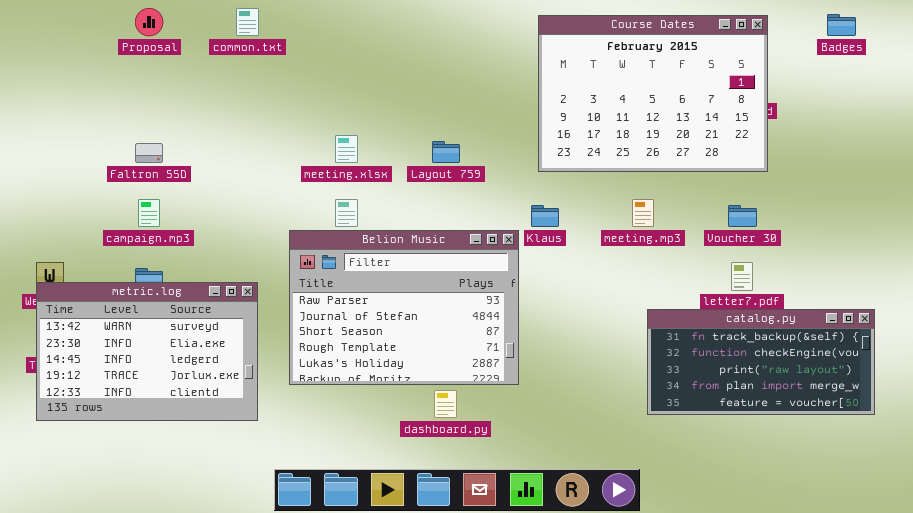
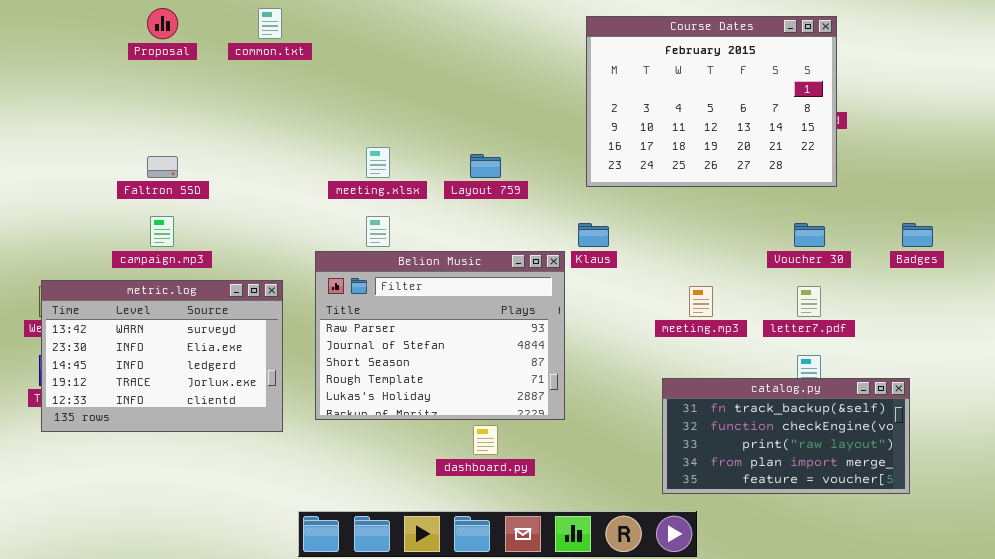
Badges: [827,14,856,36] -> [902,223,933,247], moved
meeting.mp3: [632,199,654,227] -> [689,286,713,317], moved
metric.log: [36,282,258,421] -> [41,280,283,432], moved
catalog.py: [647,309,875,415] -> [662,378,910,494], moved

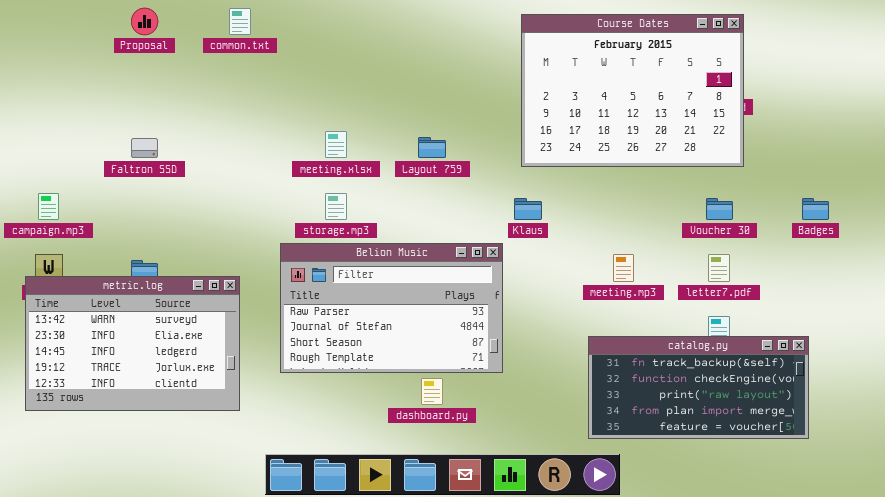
campaign.mp3: [150,216,174,247] -> [38,193,59,220], moved
Belion Music: [315,251,565,420] -> [280,243,503,373], resized
metric.log: [41,280,283,432] -> [25,276,240,411], moved

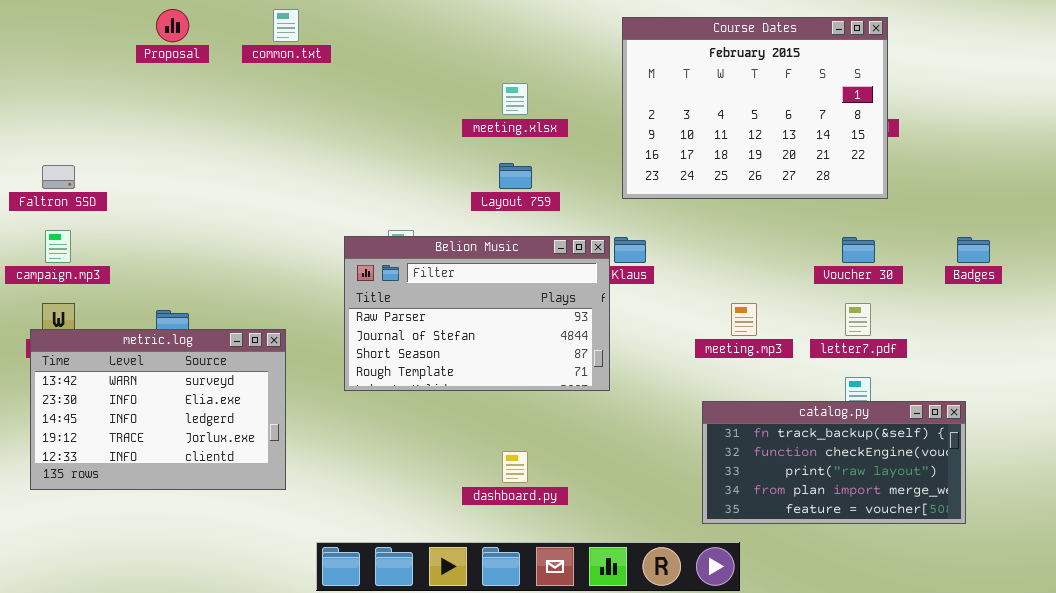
meeting.xlsx: [325,131,347,158] -> [502,83,528,115], moved
Faltron SSD: [131,138,158,158] -> [42,165,75,189], moved
Belion Music: [280,243,503,373] -> [344,236,610,391], moved

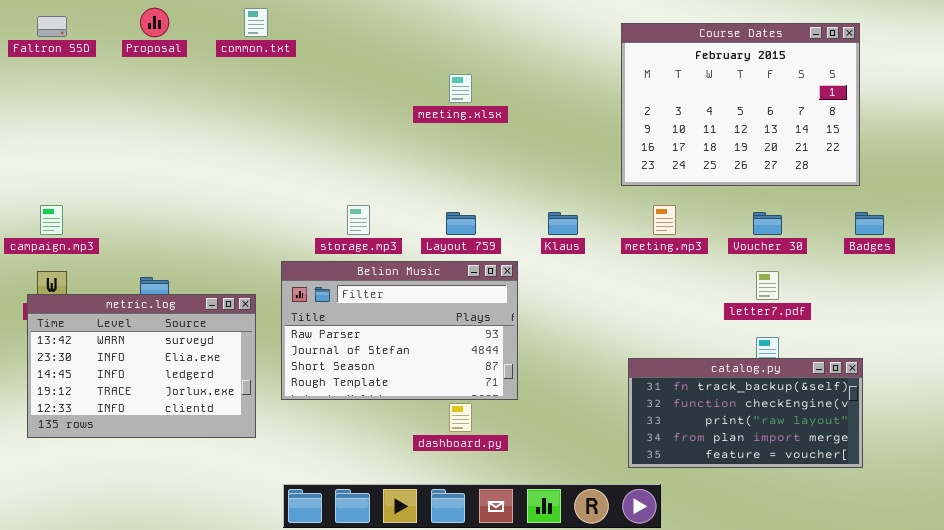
Course Dates: [622,17,888,199] -> [621,23,860,186], moved
Layout 759: [499,163,532,189] -> [446,212,476,235], moved
Faltron SSD: [42,165,75,189] -> [37,16,67,37], moved
Belion Music: [344,236,610,391] -> [281,261,518,400], moved
meeting.mp3: [731,303,757,336] -> [653,205,676,235], moved

